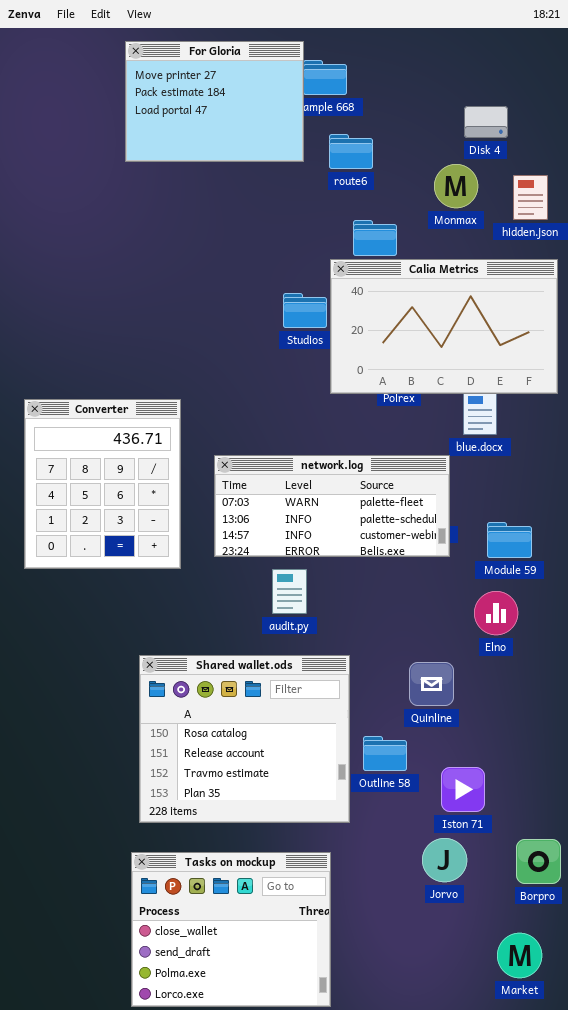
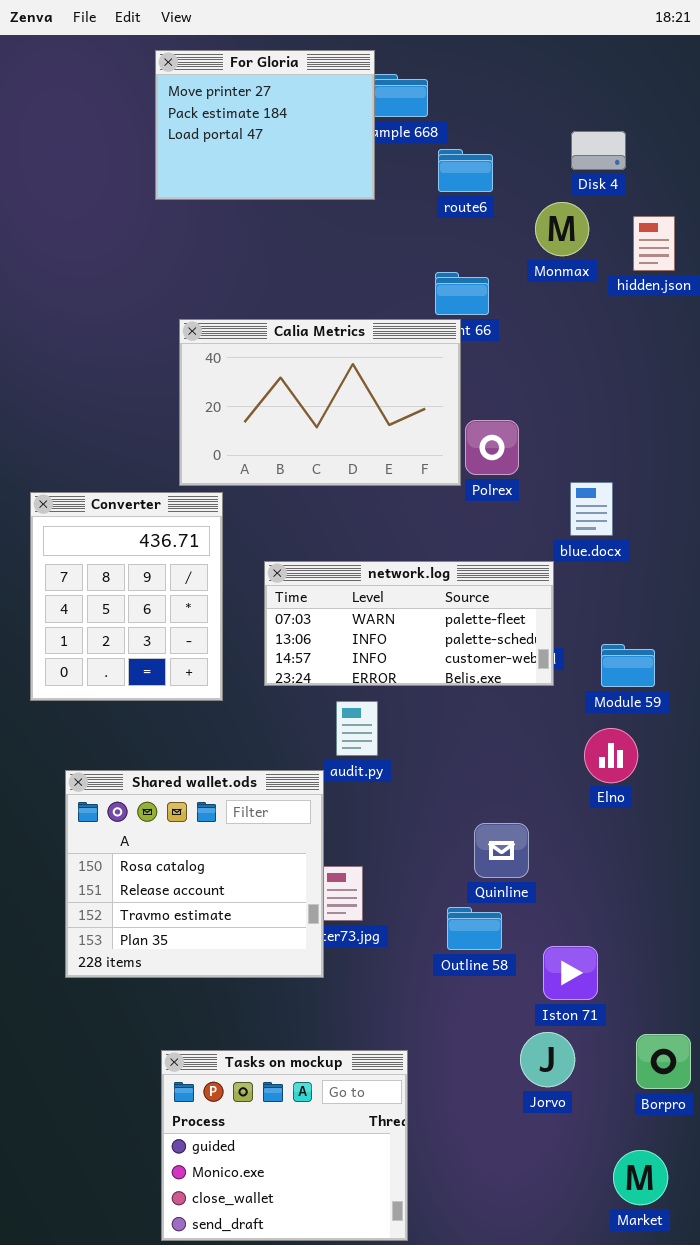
route6: [329,134,373,169] -> [438,149,493,192], moved
Calia Metrics: [330,259,558,394] -> [179,319,461,486], moved
Shared wallet.ods: [139,655,350,823] -> [65,770,324,978], moved
Quinline: [409,662,454,706] -> [474,823,529,878], moved
Tasks on mockup: [131,852,331,1007] -> [161,1050,408,1241], scrolled up 2 rows

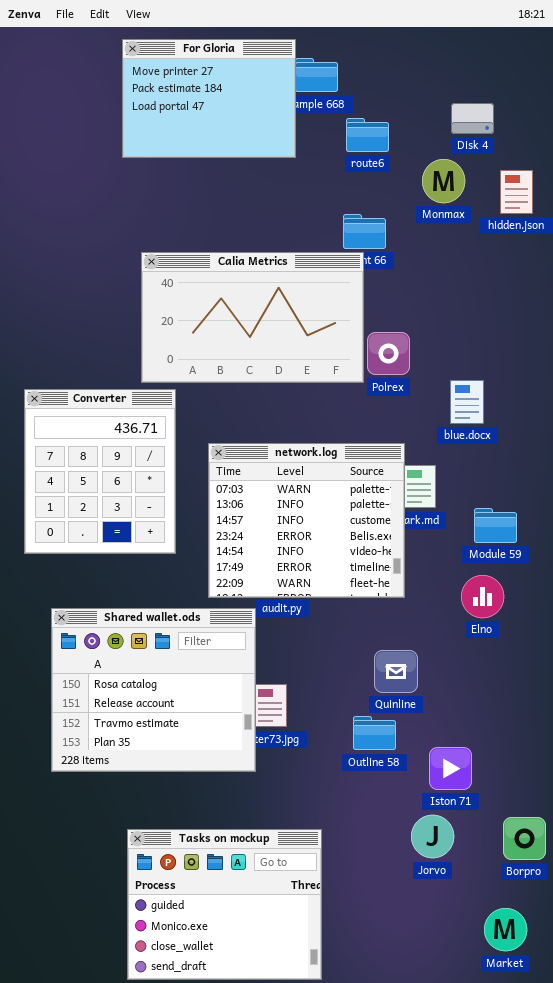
network.log: [264,561,554,686] -> [208,443,405,598], resized

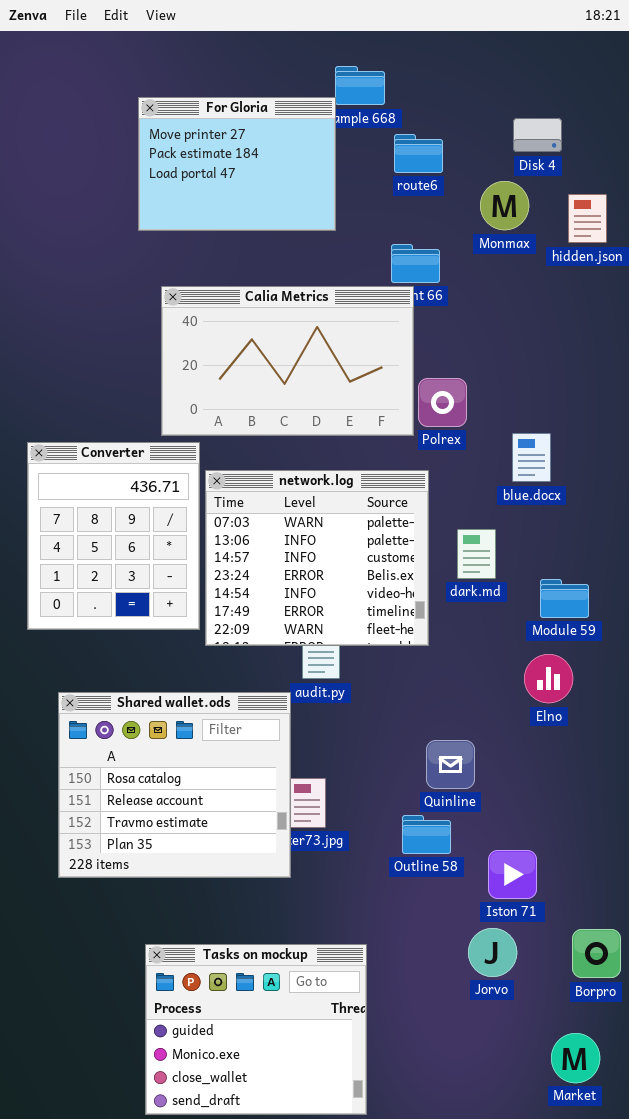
For Gloria: [122,39,296,158] -> [138,97,336,231], moved
network.log: [208,443,405,598] -> [205,470,429,646], moved

